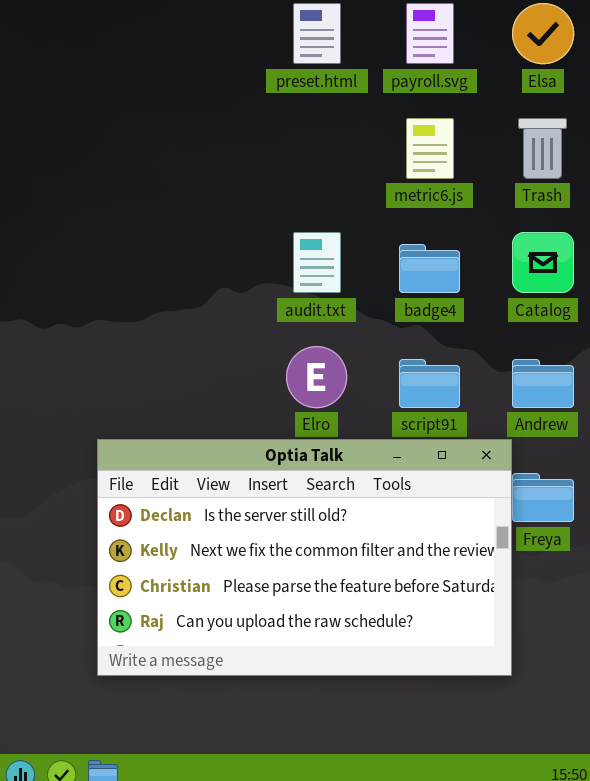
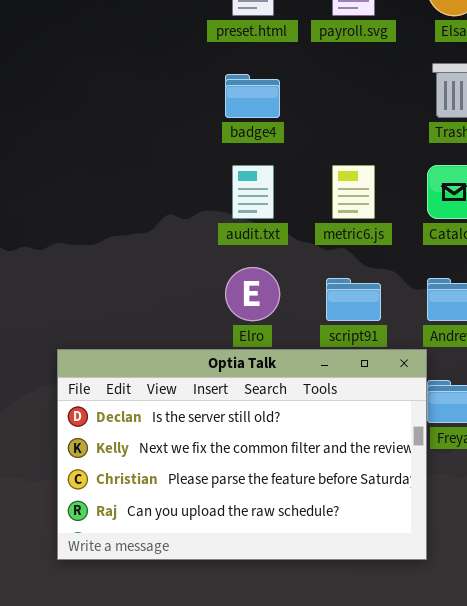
metric6.js: [406,118,454,179] -> [332,165,375,219], moved
badge4: [399,244,460,293] -> [225,74,280,118], moved

